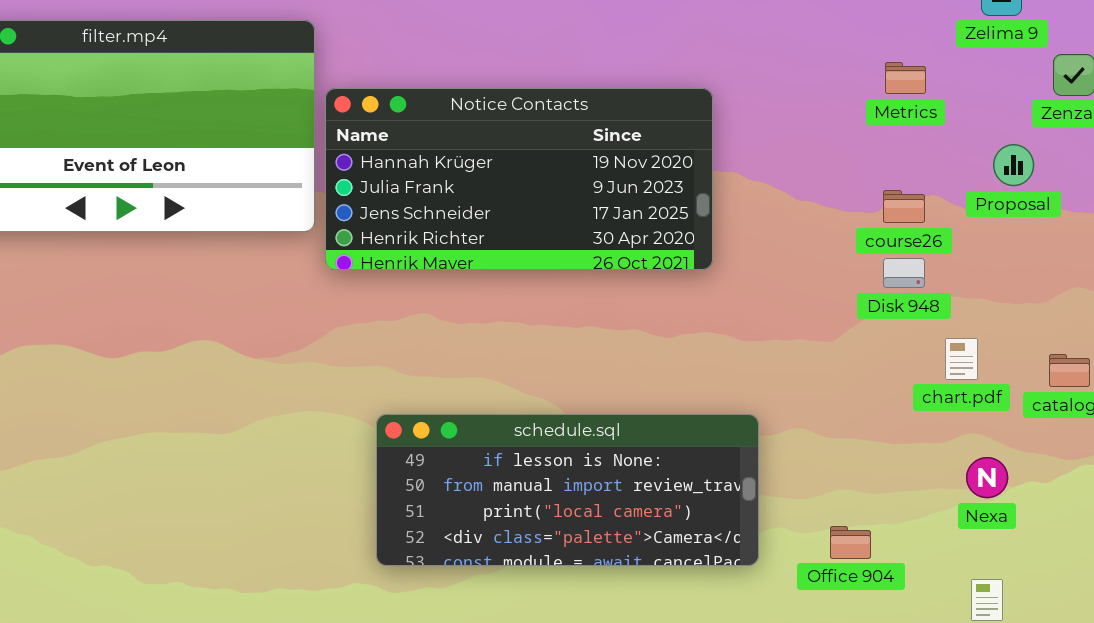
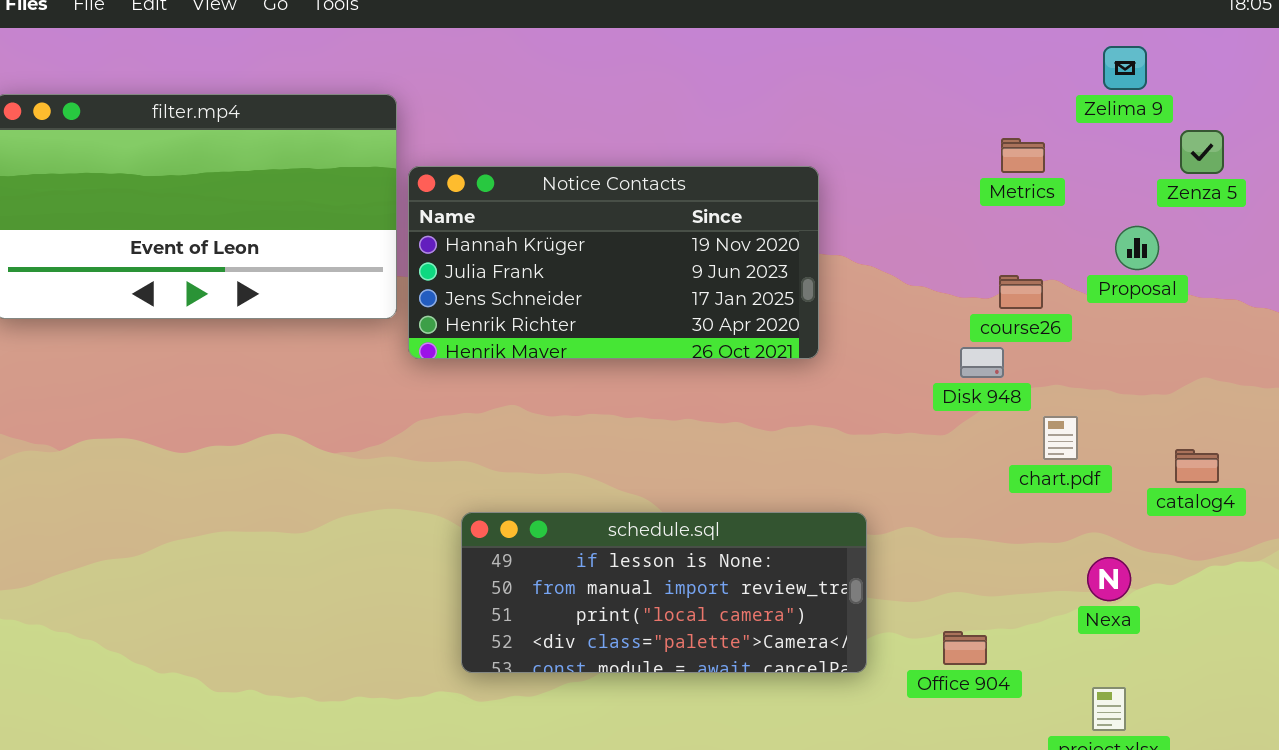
Disk 948: [883,258,925,288] -> [960,347,1004,378], moved
chart.pdf: [945,338,978,380] -> [1043,416,1078,460], moved

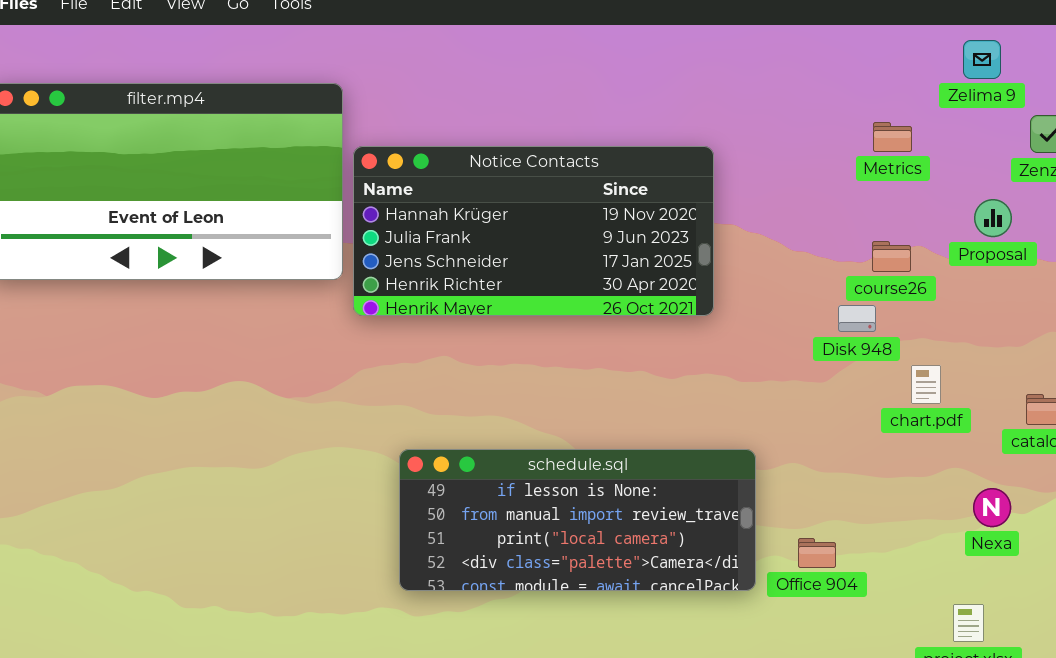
Nexa: [1087,557,1131,601] -> [973,488,1011,527], moved
Office 904: [943,631,987,665] -> [798,538,836,568], moved

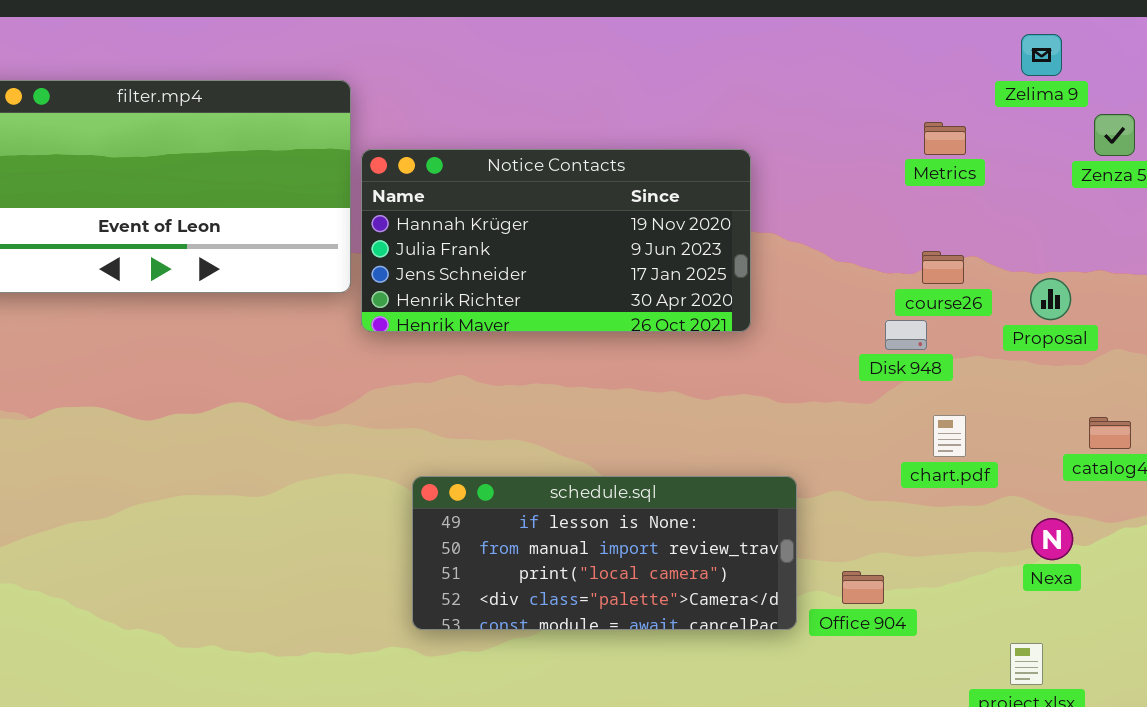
Proposal: [974,199,1012,237] -> [1030,278,1071,320], moved
chart.pdf: [911,365,941,404] -> [933,415,966,457], moved

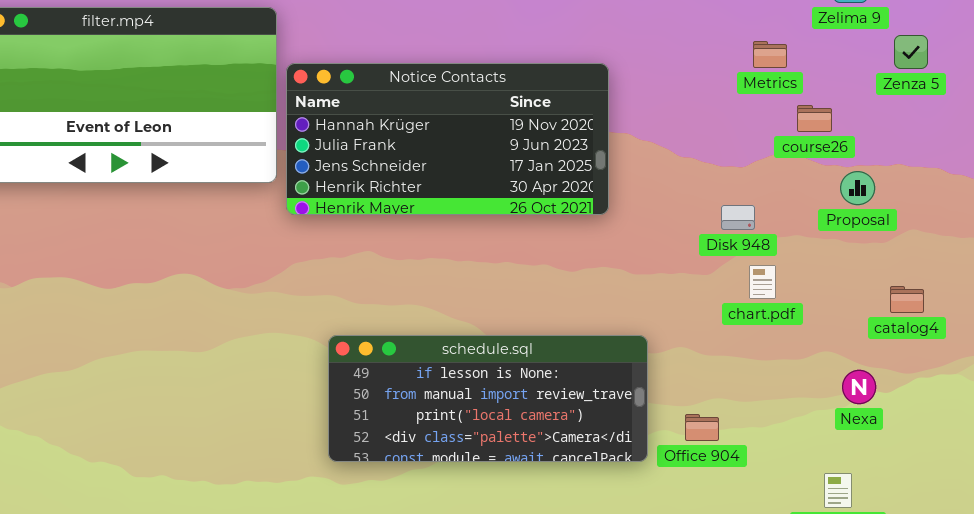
course26: [922,251,964,284] -> [797,105,832,132], moved
chart.pdf: [933,415,966,457] -> [749,265,776,299], moved

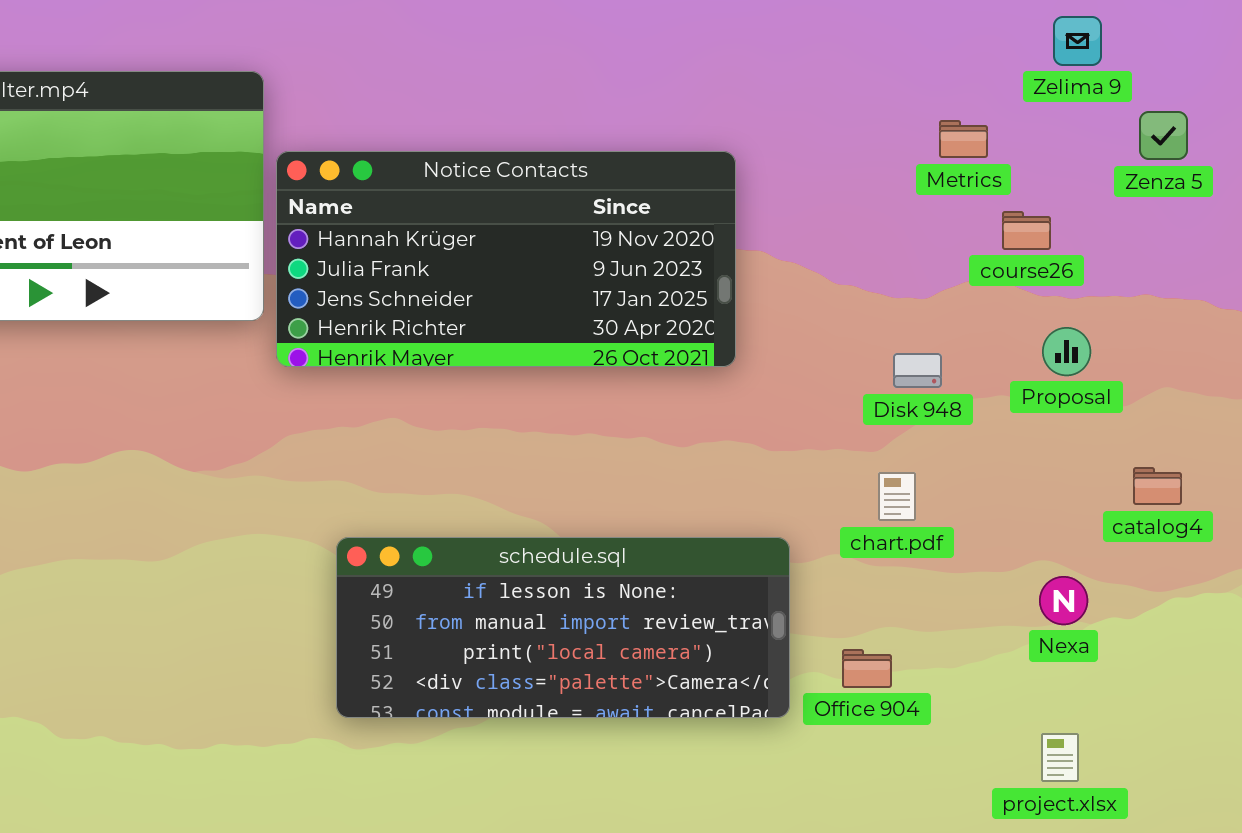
Proposal: [840,171,875,205] -> [1042,327,1091,376], moved
chart.pdf: [749,265,776,299] -> [878,472,916,521], moved
Nexa: [842,370,876,404] -> [1039,576,1088,625], moved

